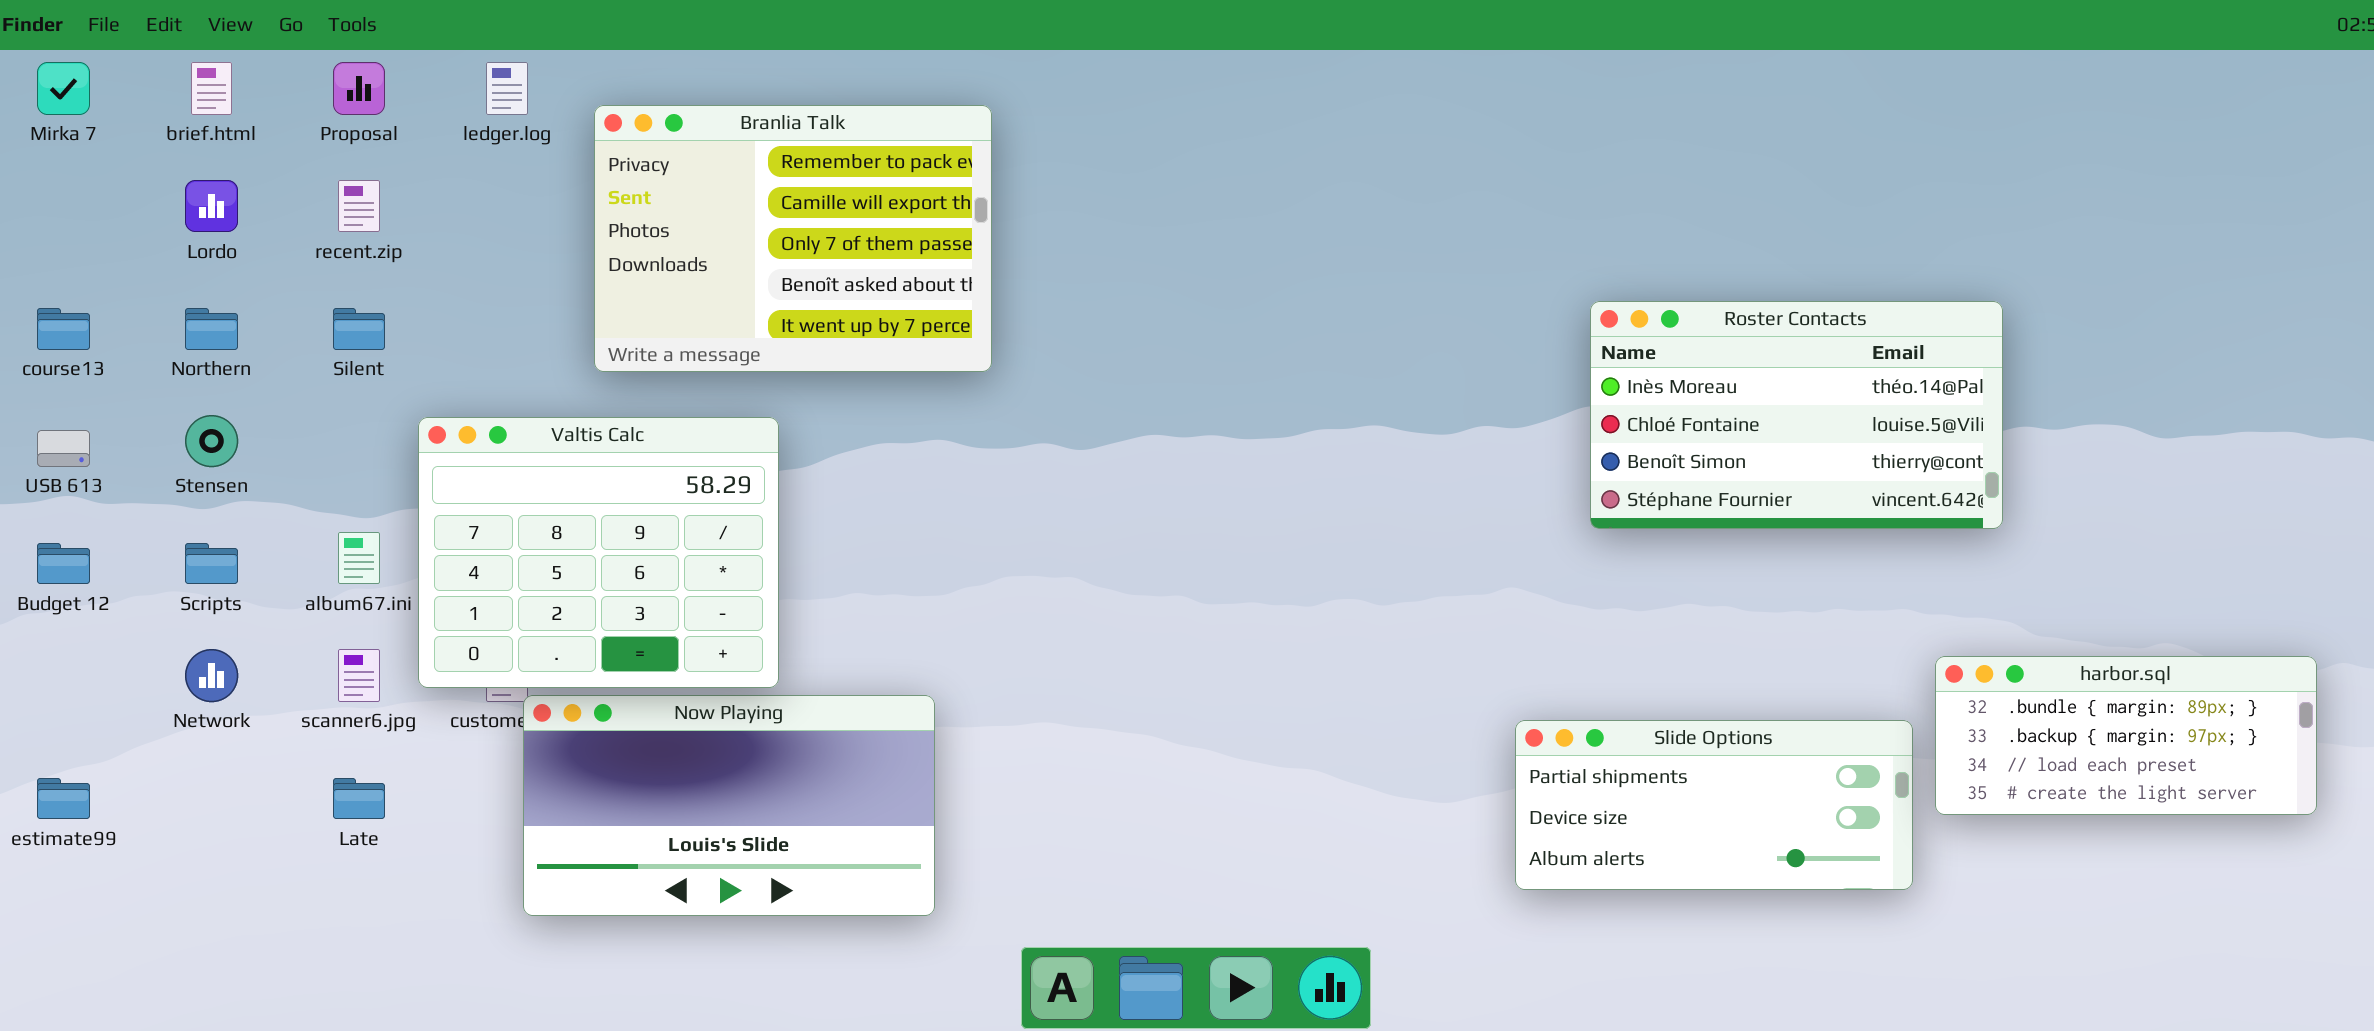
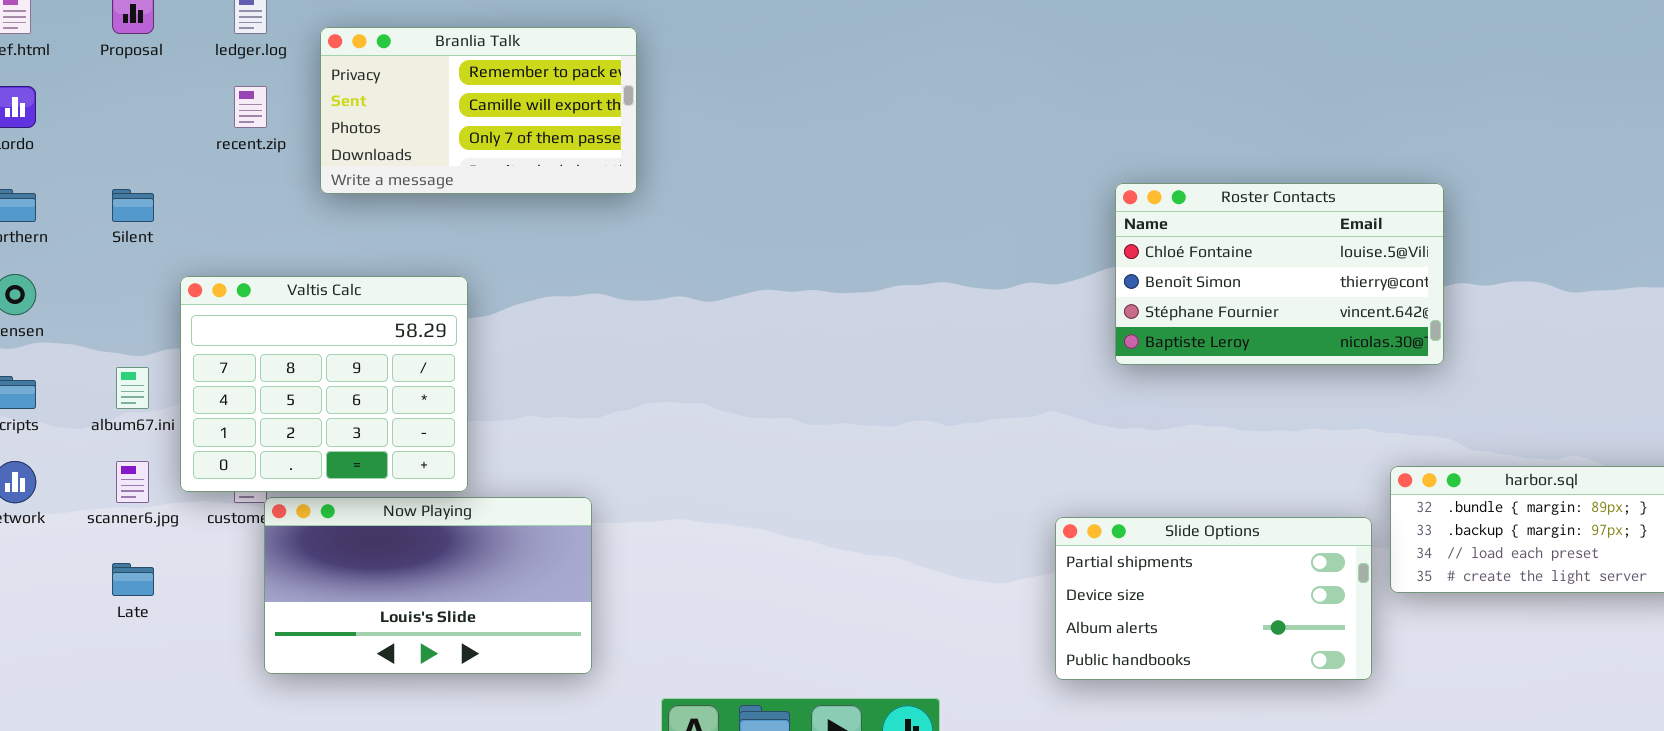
Branlia Talk: [594,105,992,372] -> [320,27,637,194], resized
recent.zip: [338,180,380,232] -> [234,86,267,128], moved
Roster Contacts: [1590,301,2003,529] -> [1115,183,1444,365], scrolled down 1 row
Slide Options: [1515,720,1913,890] -> [1055,517,1372,680], resized

